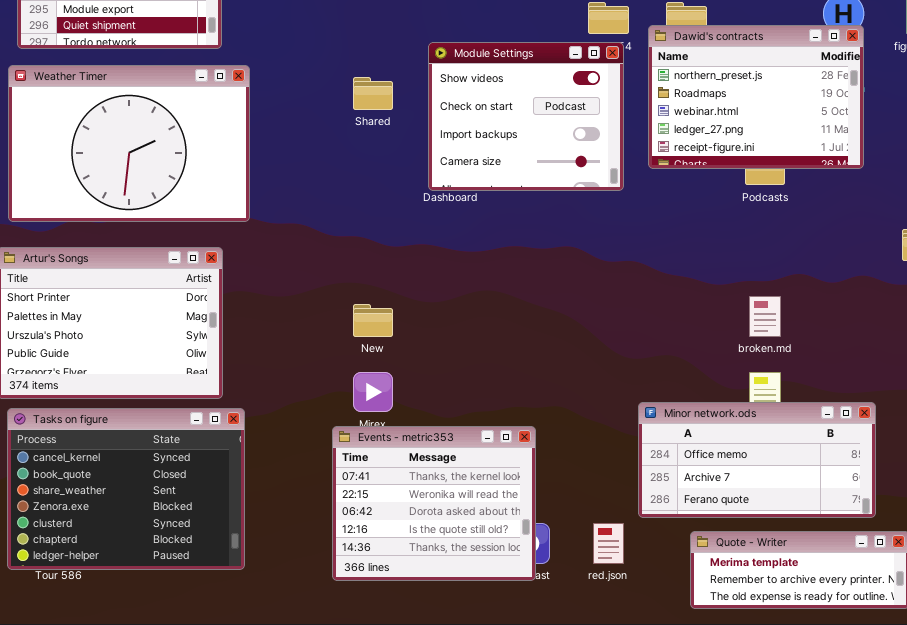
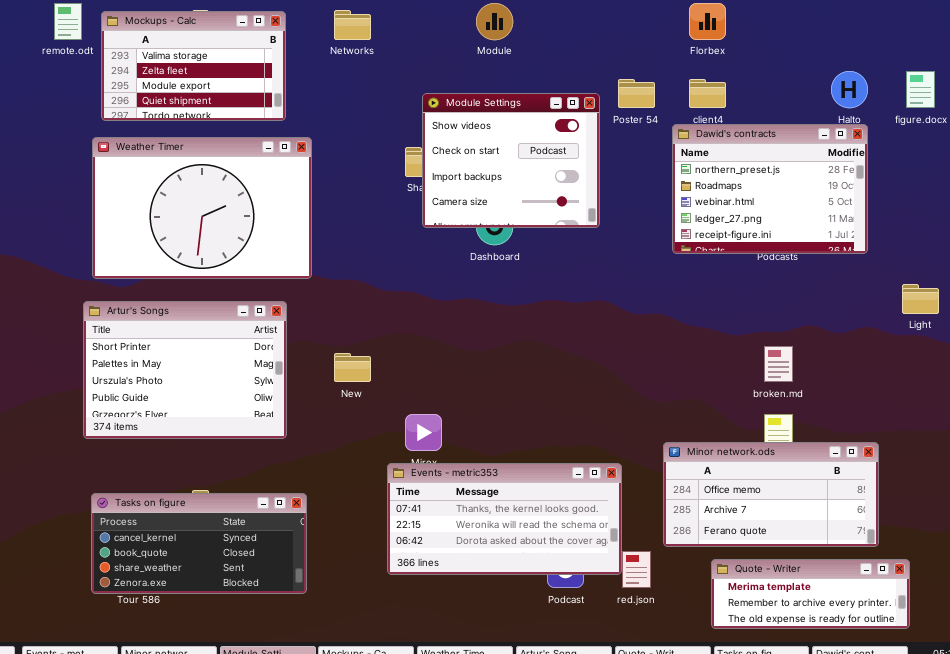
Dawid's contracts: [648,25,864,169] -> [672,124,868,254], moved
Module Settings: [428,42,624,191] -> [422,93,600,228], moved
New: [353,304,393,337] -> [334,353,371,382], moved
Tasks on figure: [7,408,245,570] -> [91,493,307,594], resized
Events - metric353: [332,426,536,581] -> [387,463,622,575], resized

